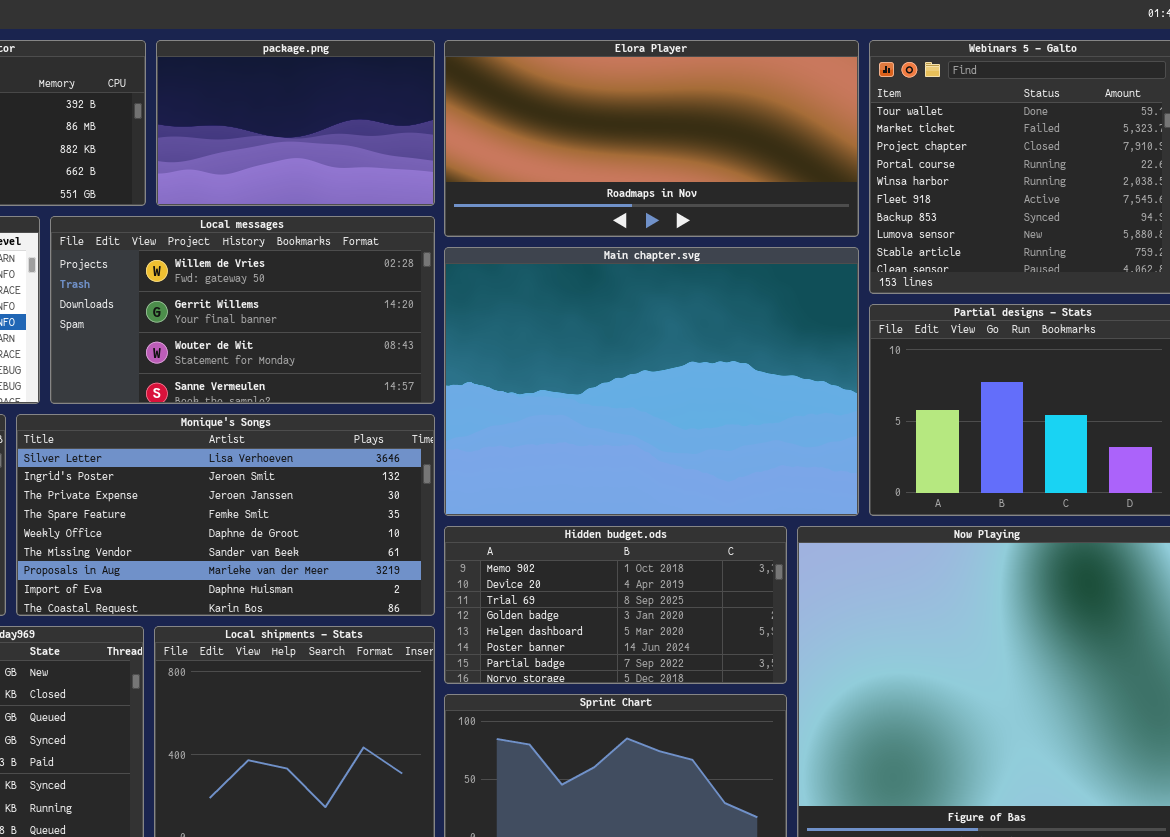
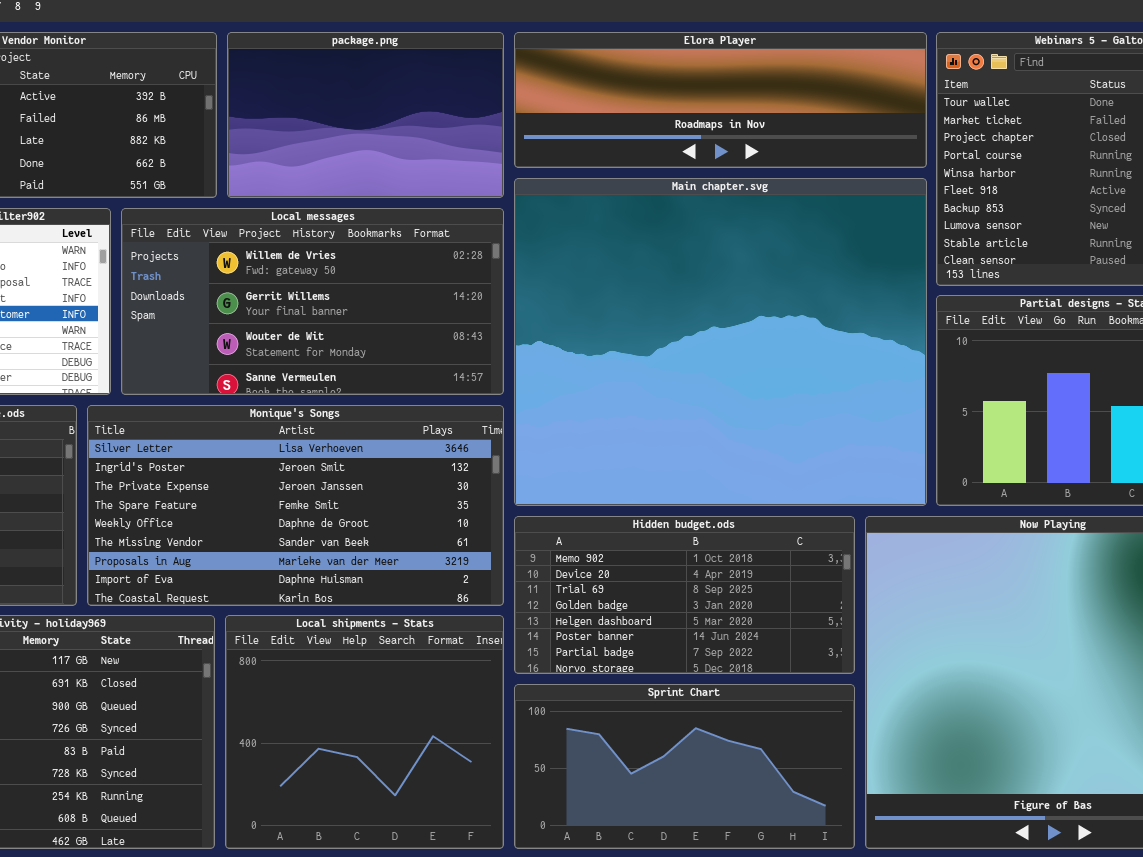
Elora Player: [444,40,859,237] -> [514,32,927,168], resized
Main chapter.svg: [444,247,859,516] -> [514,178,927,506], resized

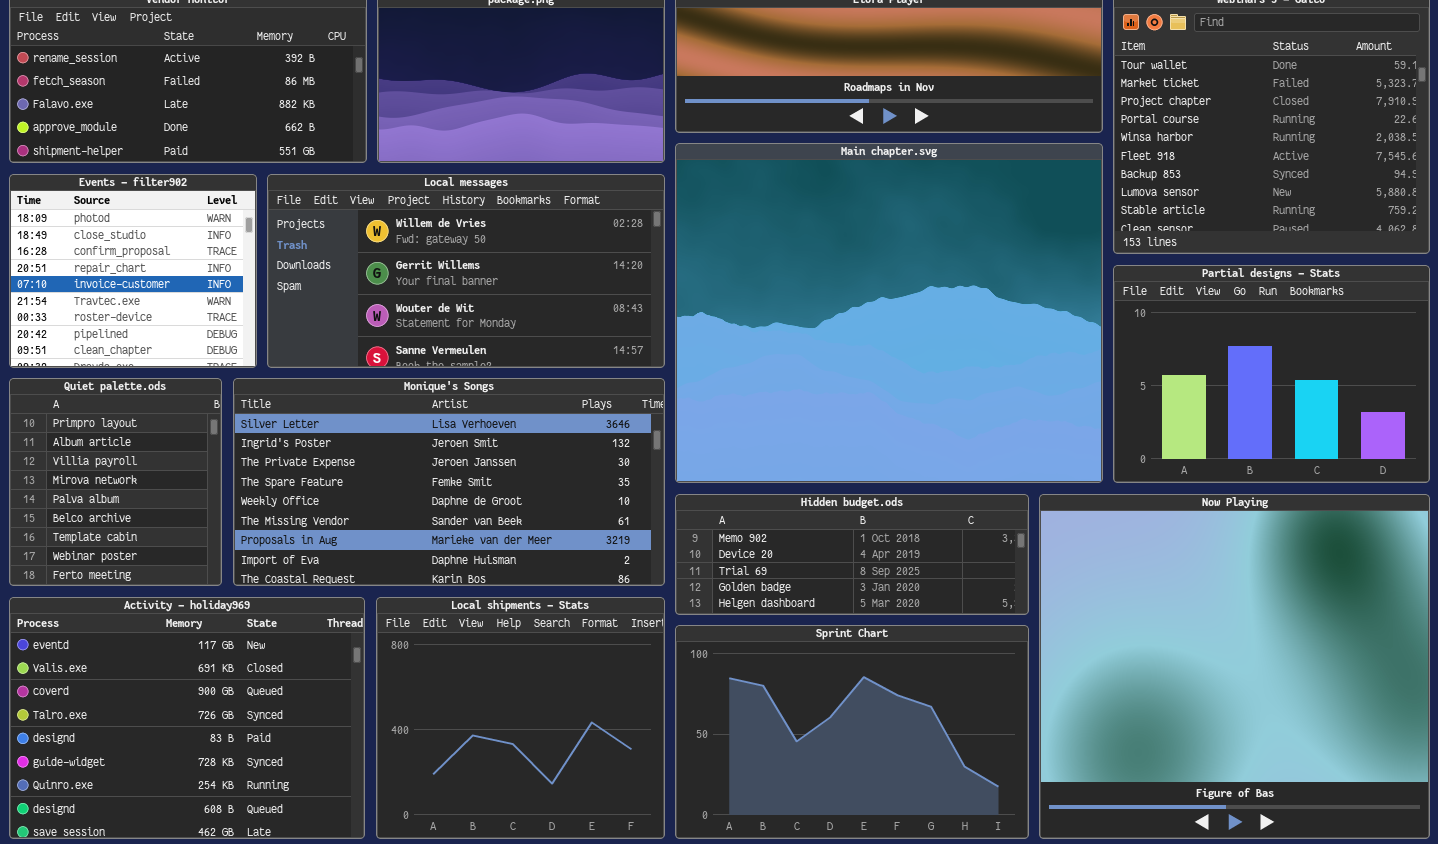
Hidden budget.ods: [514,516,855,674] -> [675,494,1029,615], resized
Sprint Chart: [514,684,855,849] -> [675,625,1029,839], resized

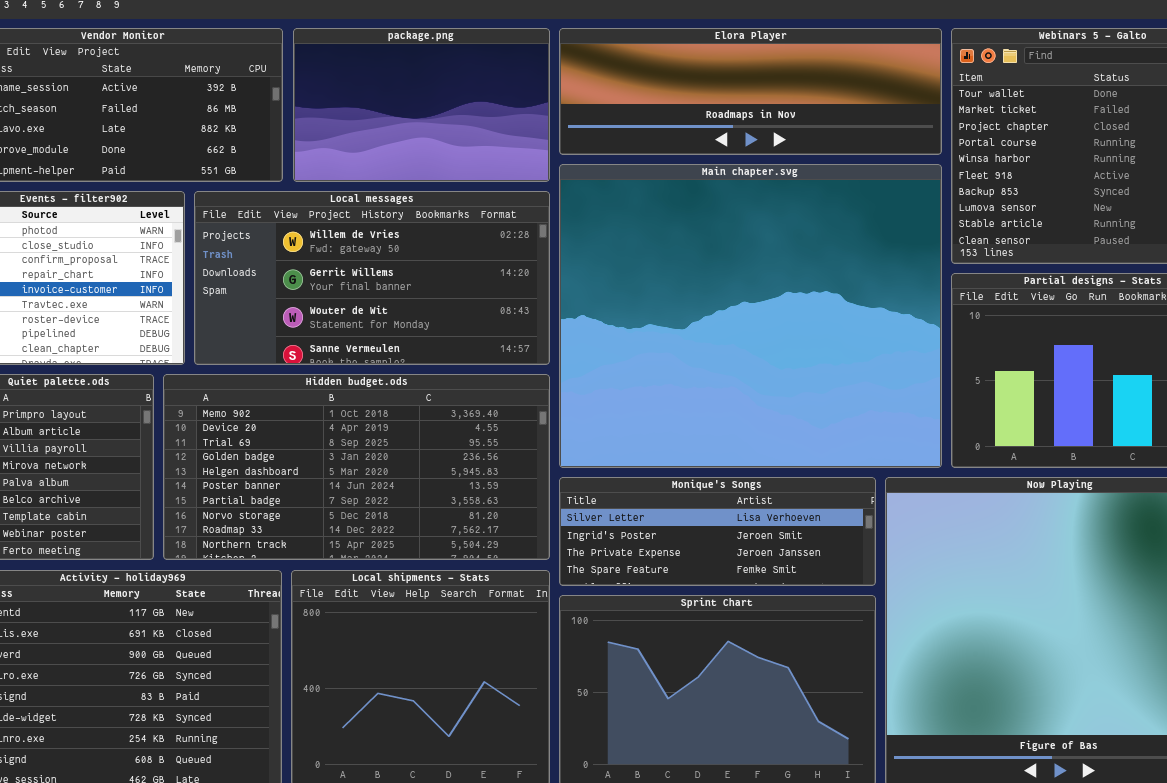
Monique's Songs: [233,378,665,586] -> [559,477,876,586], moved, resized
Hidden budget.ods: [675,494,1029,615] -> [163,374,550,560], moved, resized

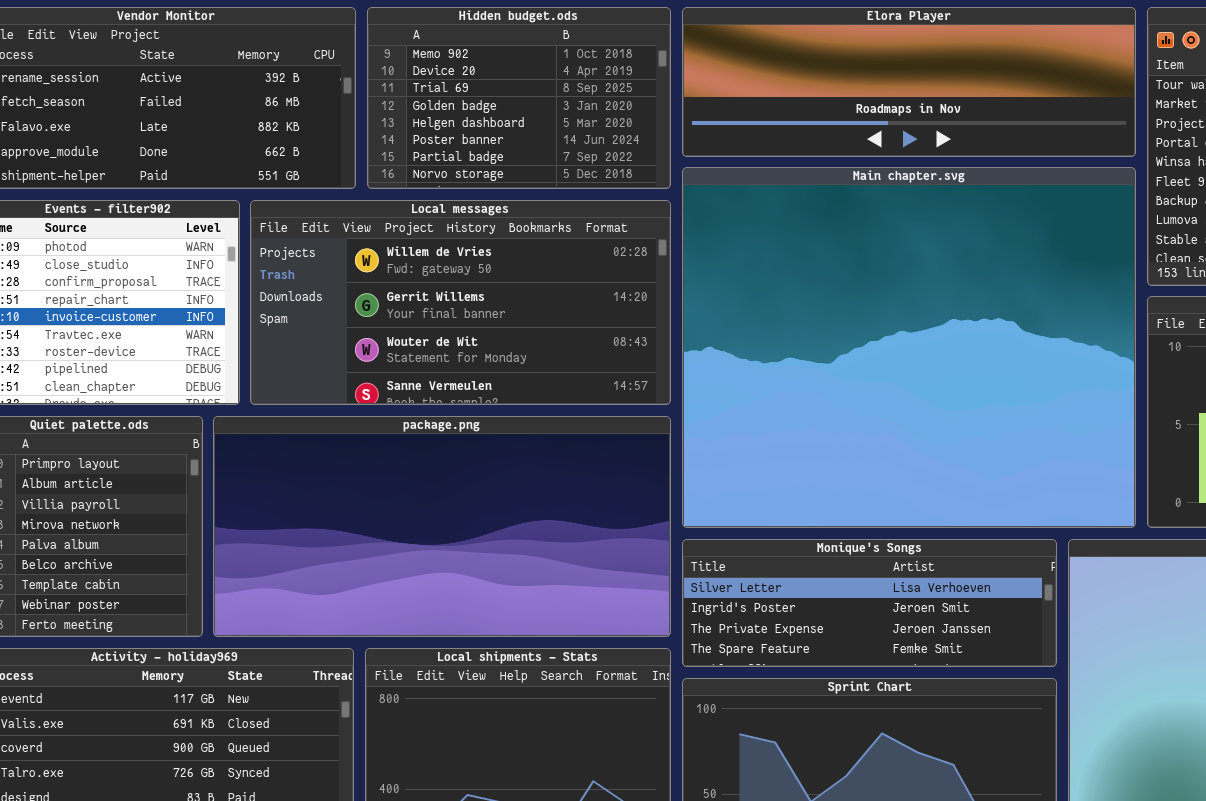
package.png: [293,28,550,182] -> [213,416,671,637], moved, resized
Hidden budget.ods: [163,374,550,560] -> [367,7,671,189], moved, resized

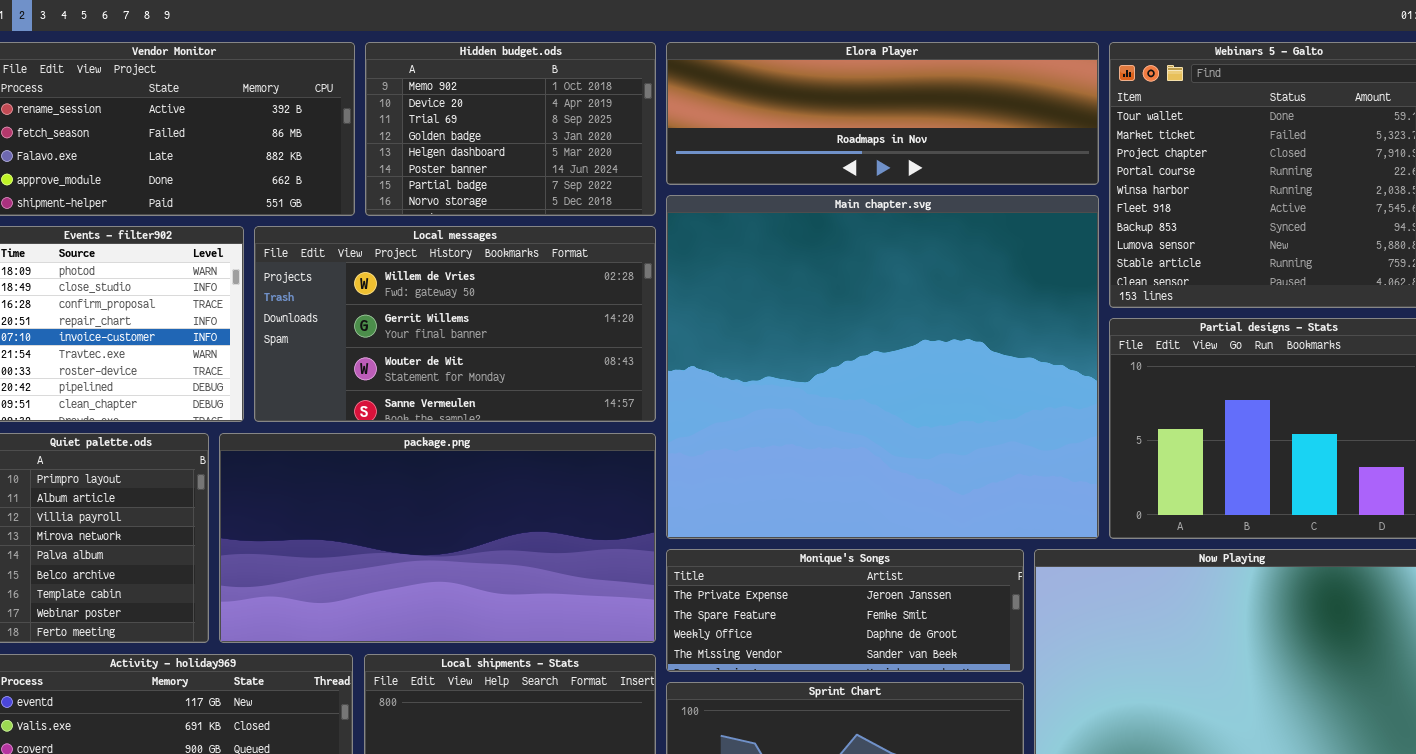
Monique's Songs: [682,539,1057,667] -> [666,549,1024,672], scrolled down 2 rows

